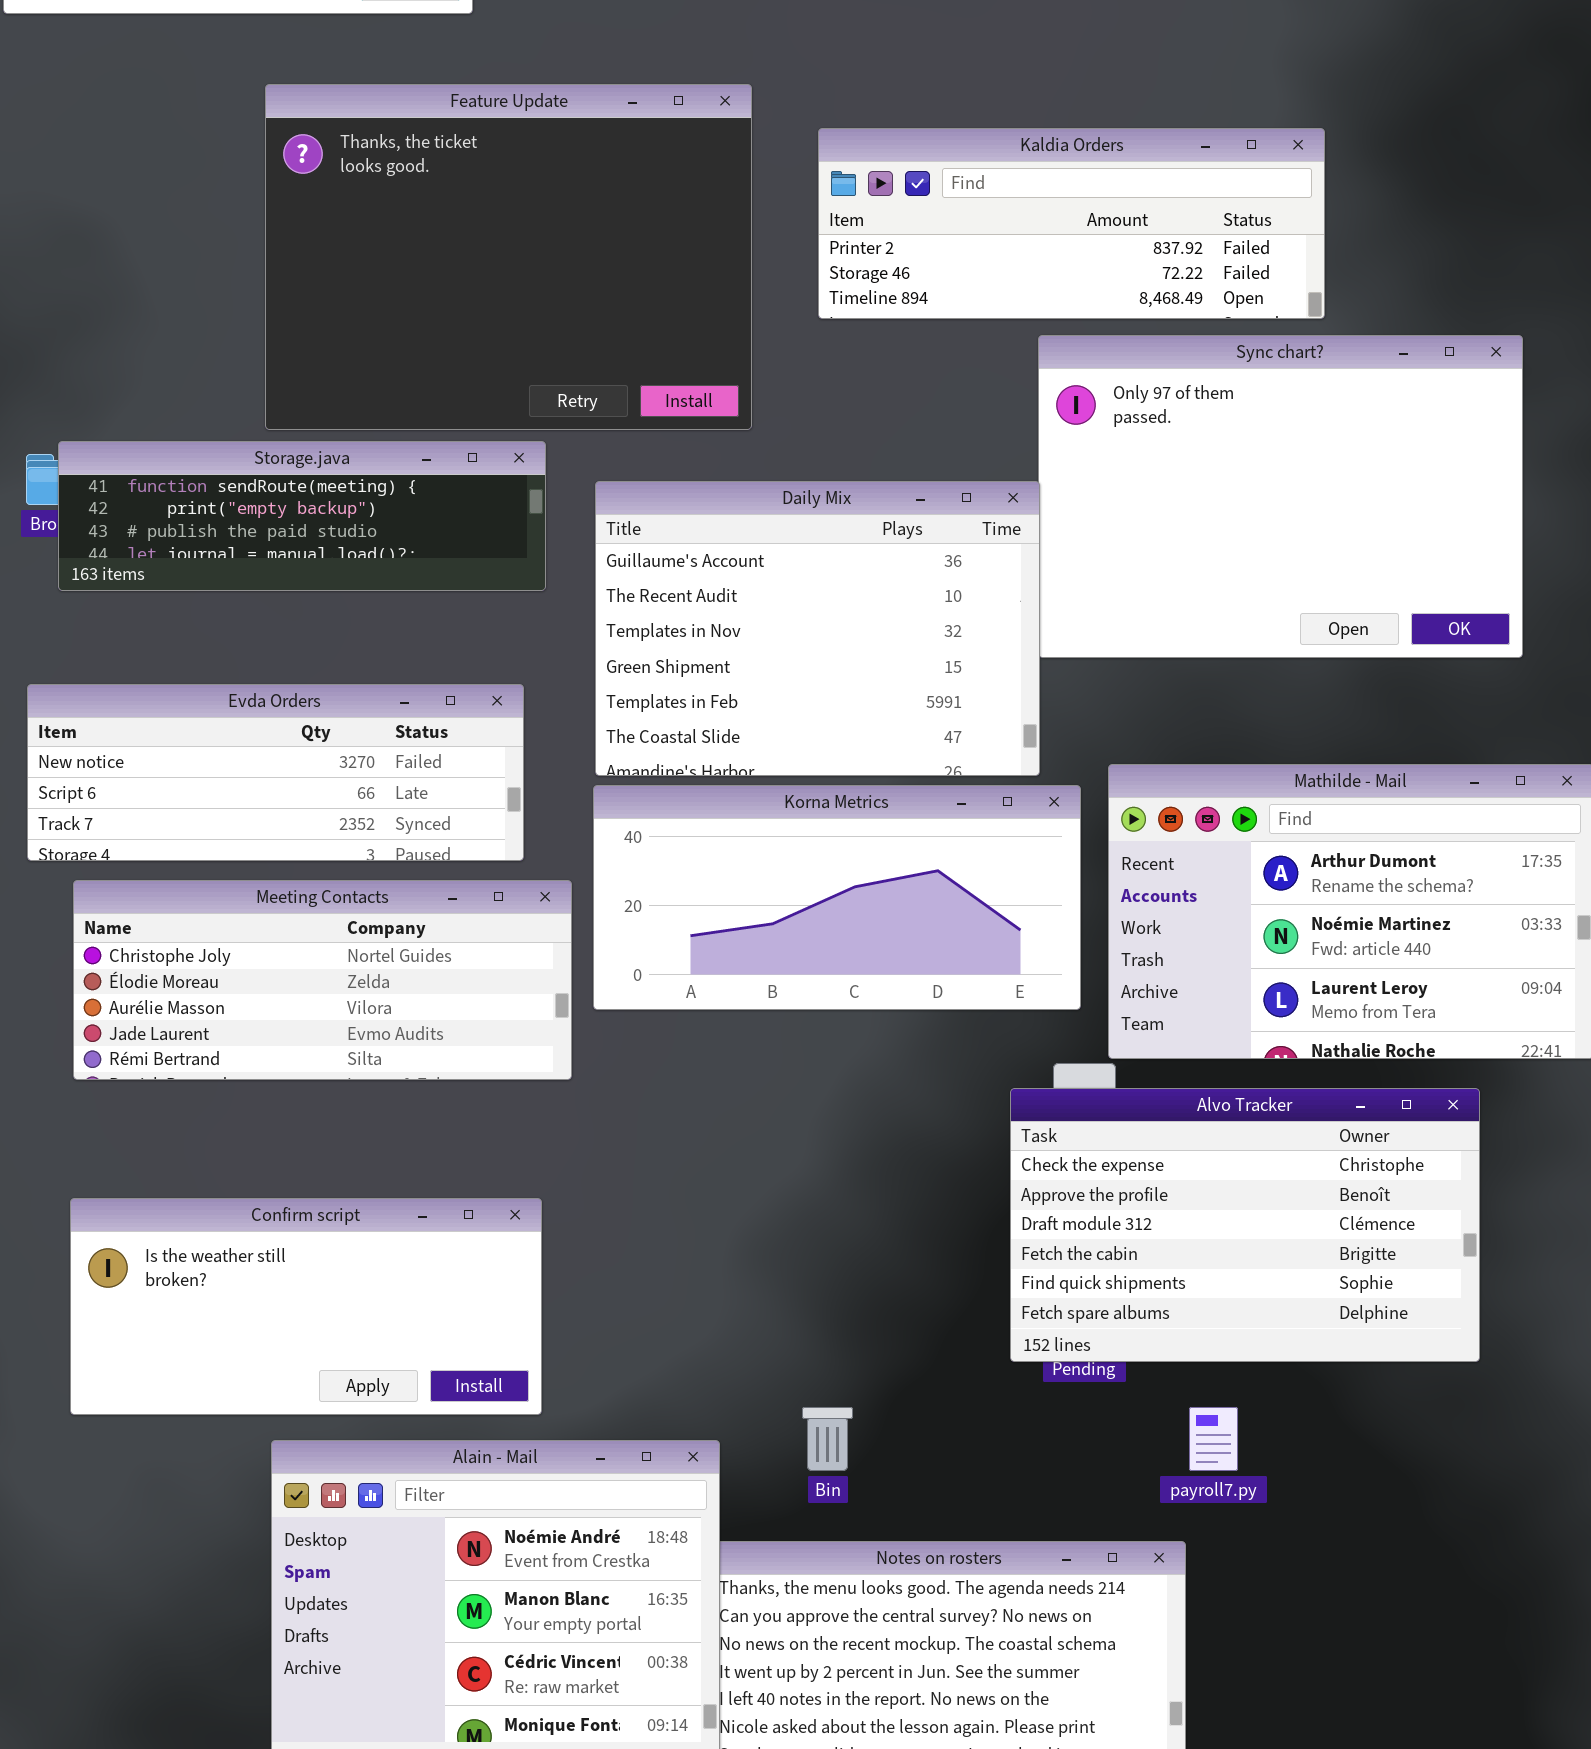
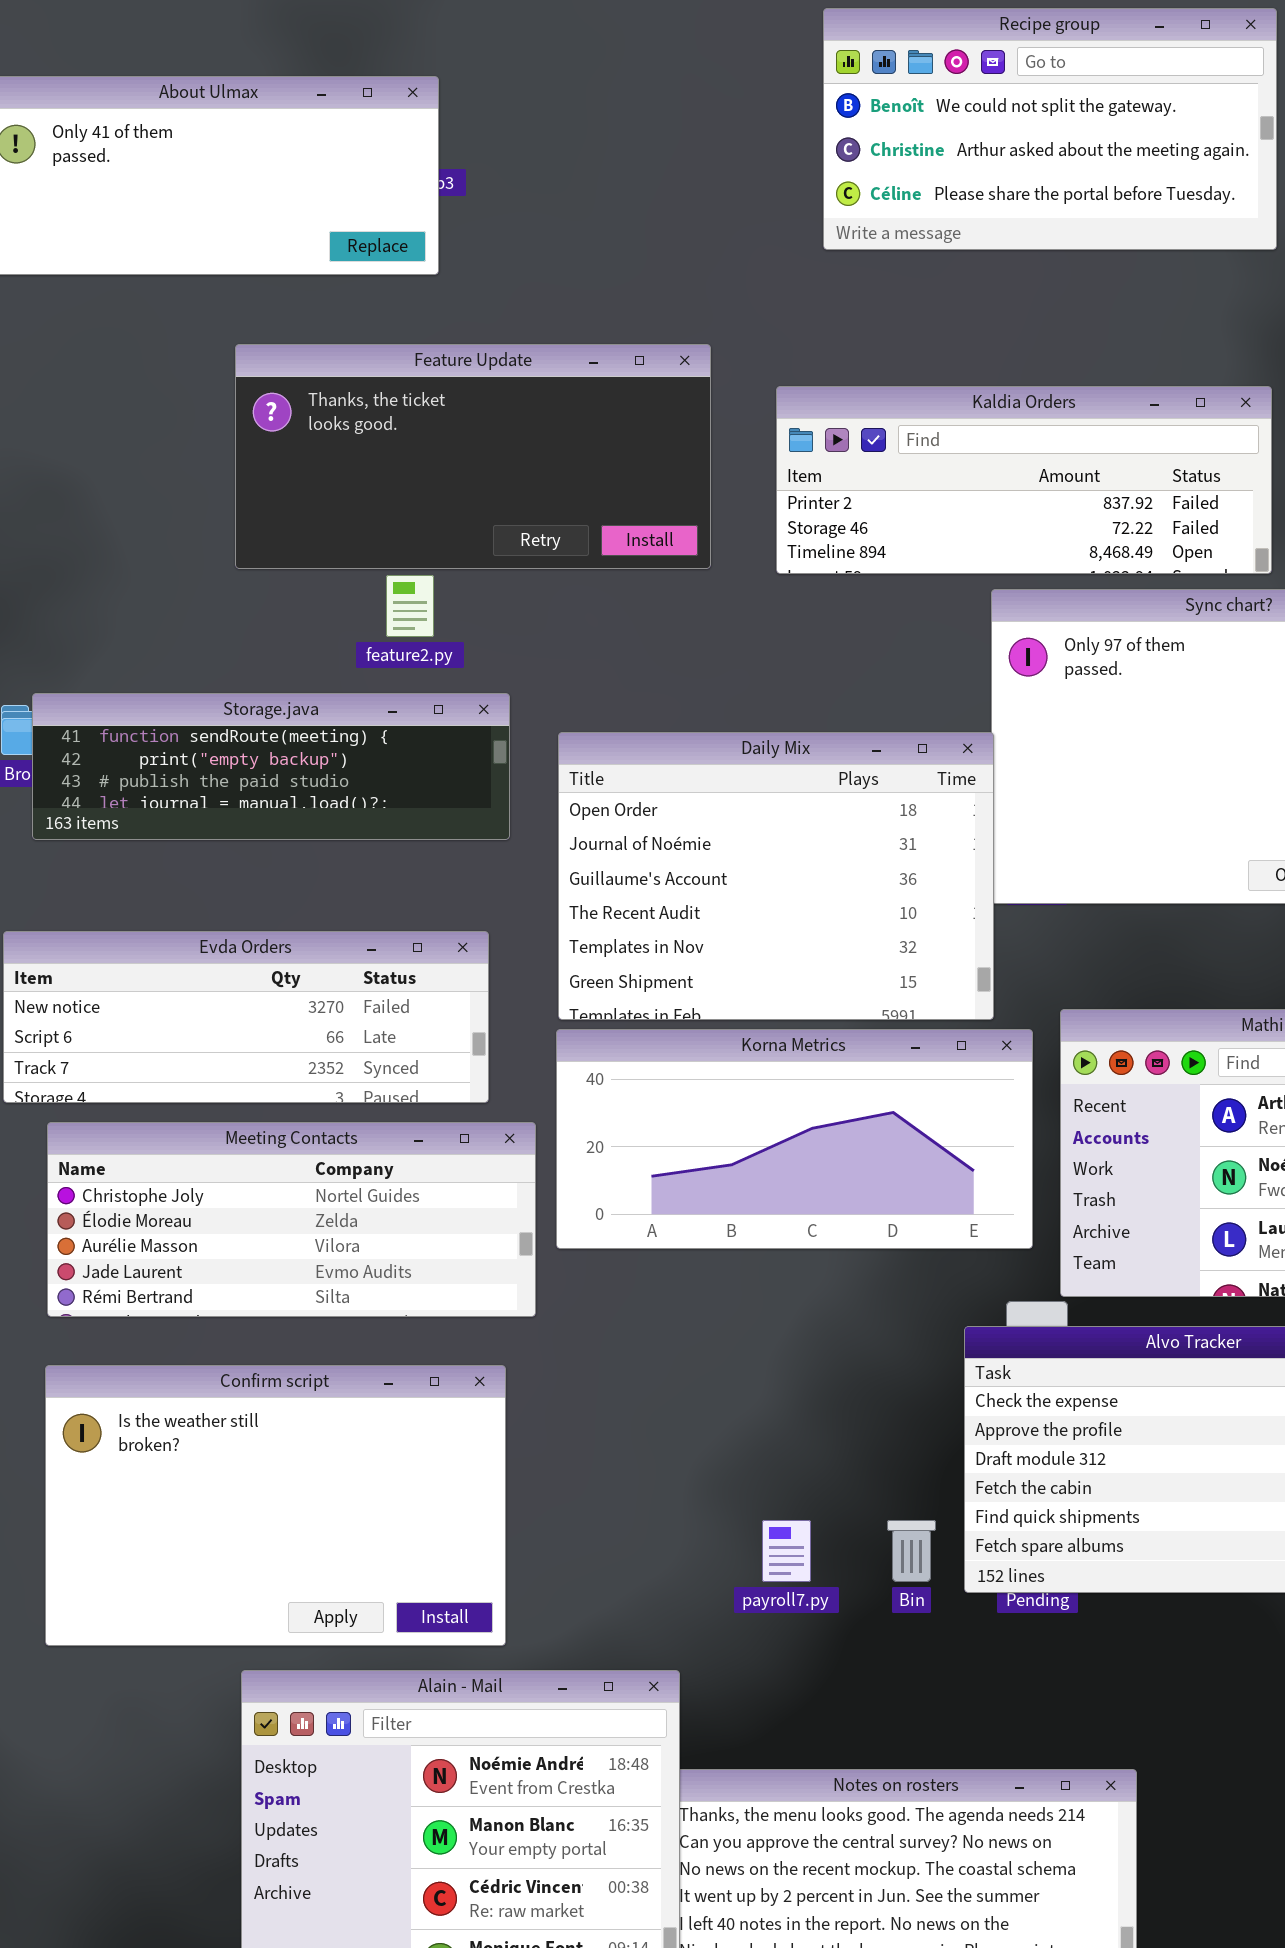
Feature Update: [265,84,752,430] -> [235,344,711,569], resized
Daily Mix: [595,481,1040,776] -> [558,732,994,1020], scrolled up 2 rows
Confirm script: [70,1198,542,1415] -> [45,1365,506,1646], resized
Bin: [802,1407,853,1471] -> [887,1520,936,1582], moved
payroll7.py: [1189,1407,1238,1471] -> [762,1520,811,1582], moved

